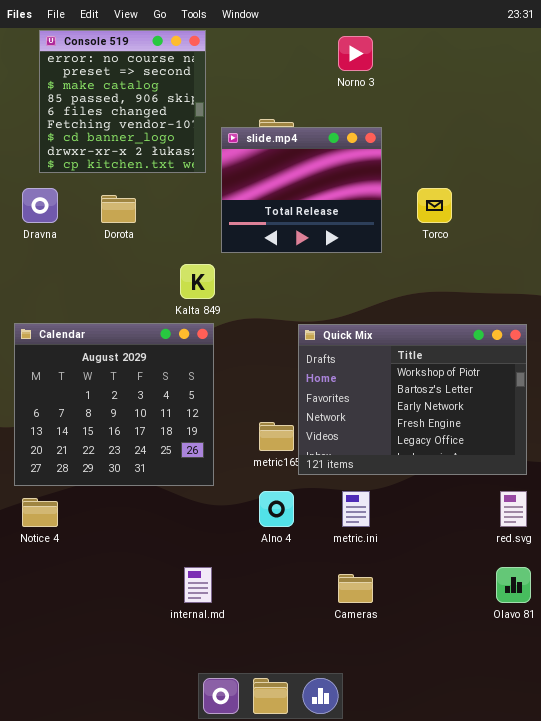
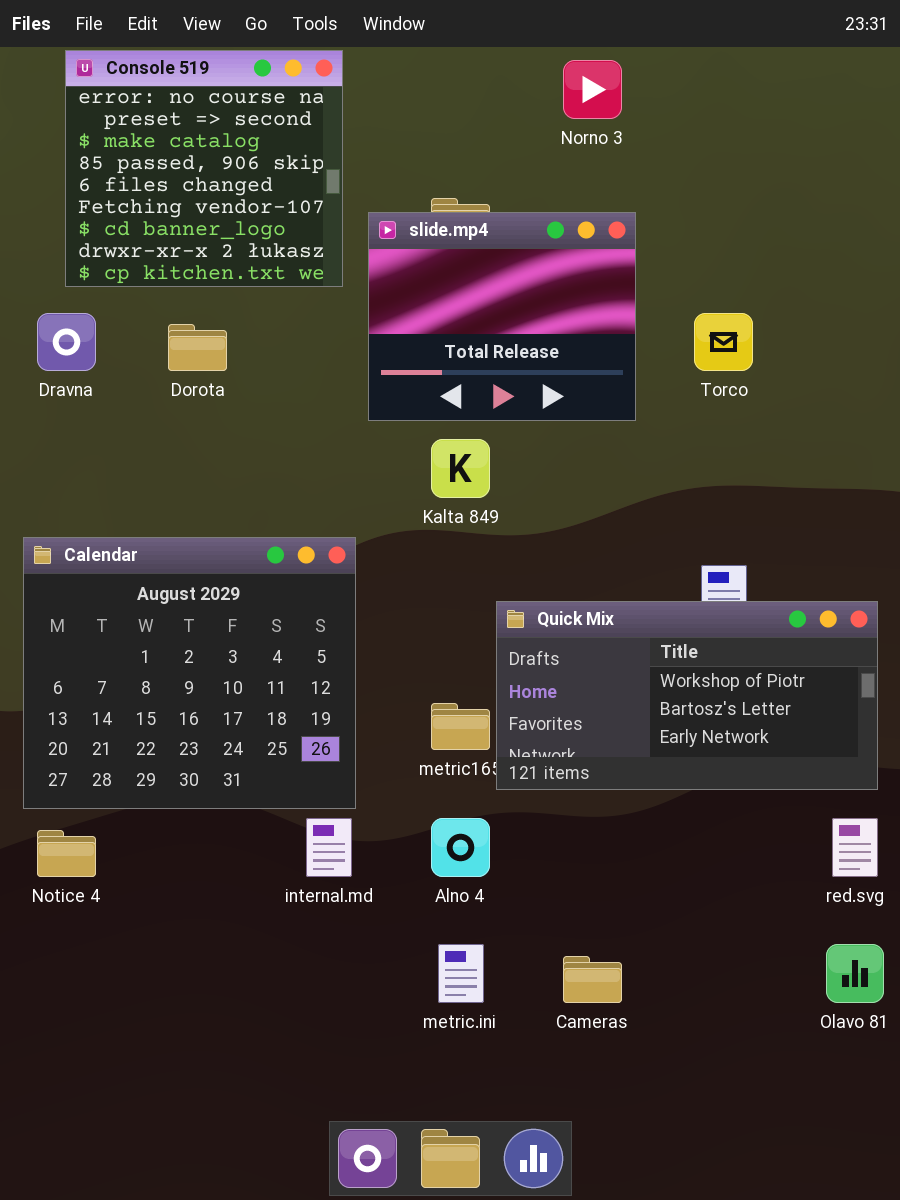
Kalta 849: [180,264,215,299] -> [431,439,490,498], moved
Quick Mix: [298,324,527,475] -> [496,601,878,790], resized
metric.ini: [342,491,370,527] -> [438,944,484,1003], moved
internal.md: [184,567,212,603] -> [306,818,352,877], moved

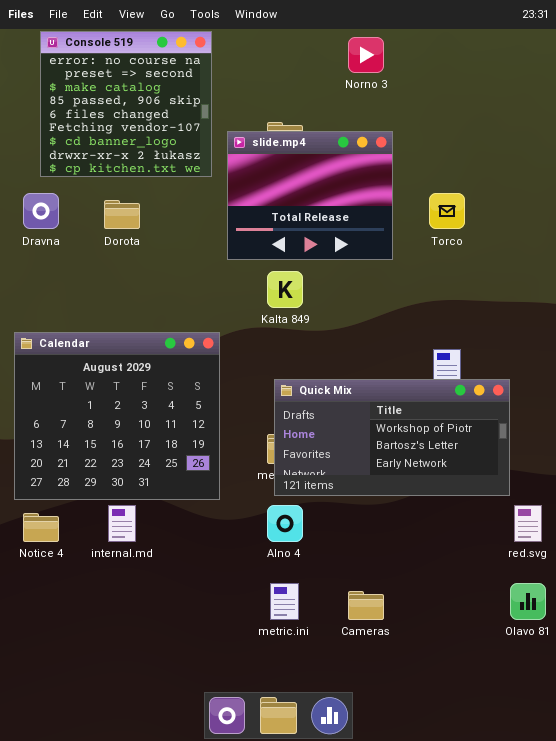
Quick Mix: [496,601,878,790] -> [274,379,510,496], moved
internal.md: [306,818,352,877] -> [108,505,136,542], moved

